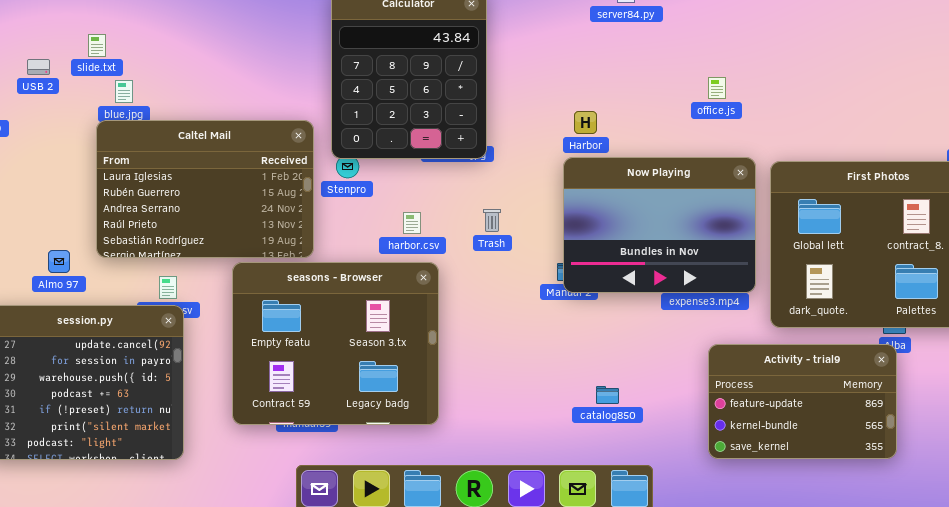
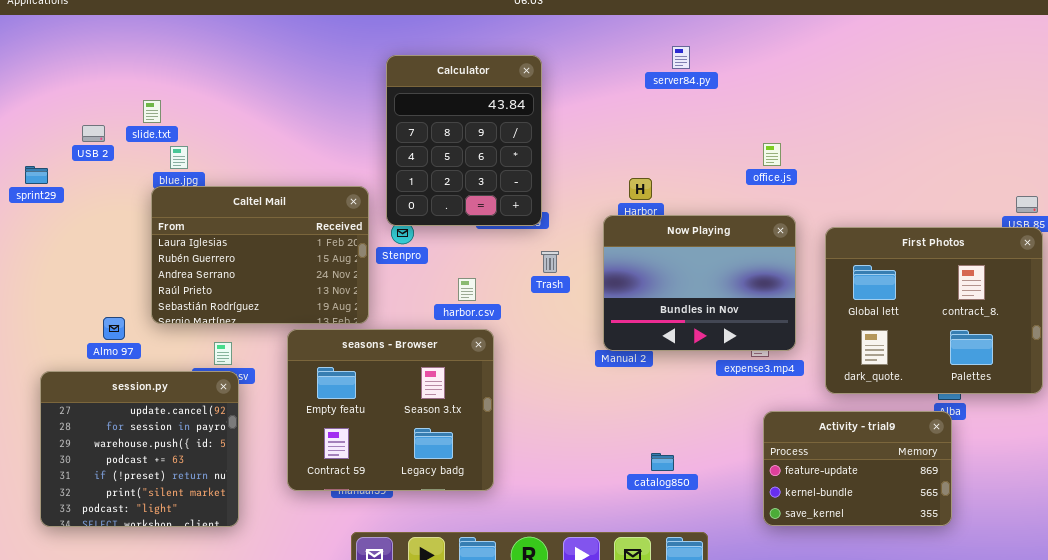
Now Playing: [563,157,756,293] -> [603,215,796,351], moved
Trash: [483,209,501,232] -> [541,251,559,273], moved

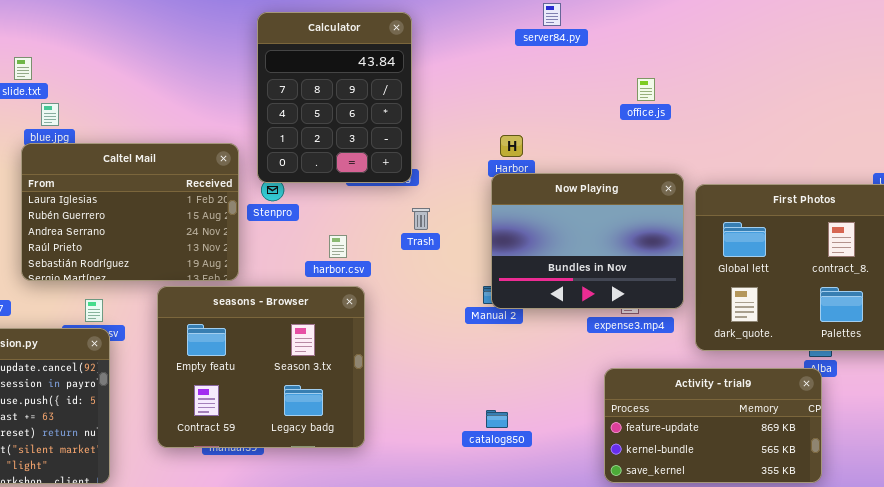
office.js: [763,143,781,166] -> [637,78,655,101], moved
Now Playing: [603,215,796,351] -> [491,173,684,309], moved
Activity - trial9: [763,411,952,526] -> [604,368,822,483], resized
catalog850: [651,453,674,471] -> [486,410,508,428], moved

